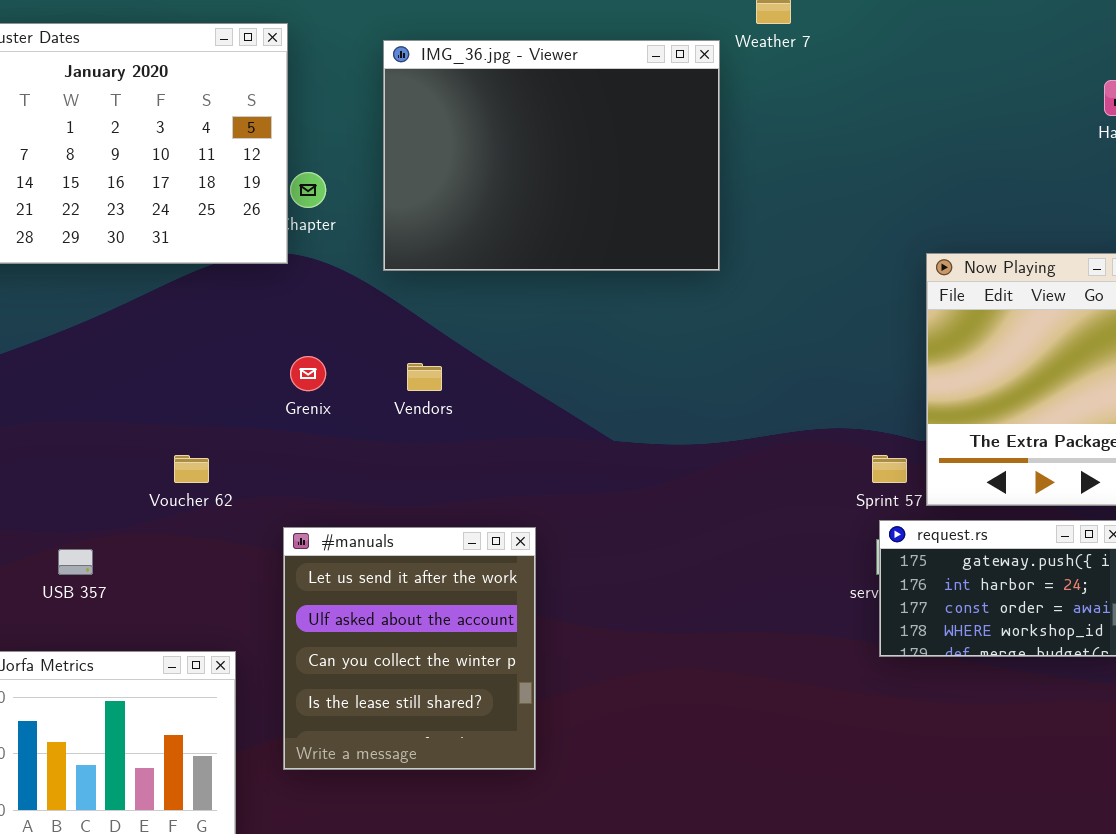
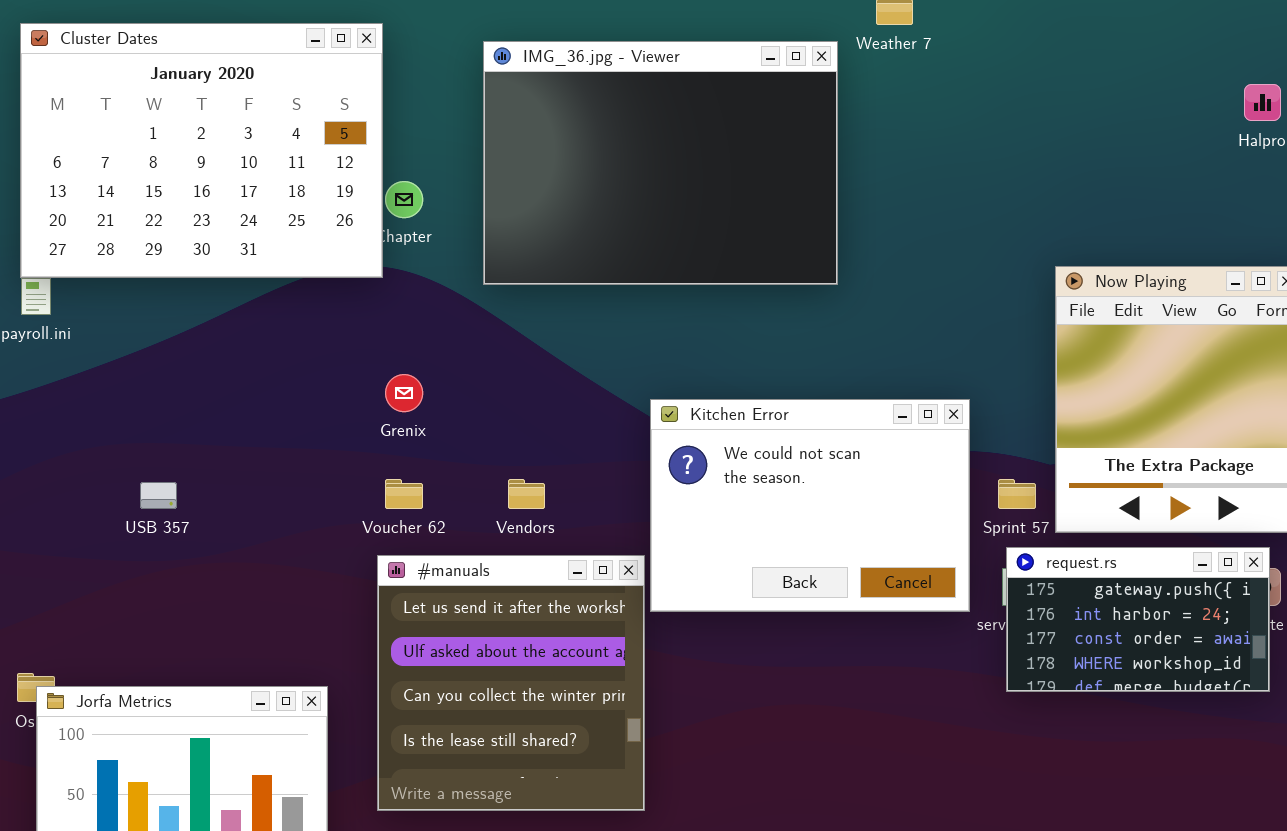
Vendors: [407,363,442,391] -> [508,479,545,509], moved
Kitchen Error: none -> [650,399,970,612], opened
Voucher 62: [174,455,209,483] -> [385,479,423,509], moved
USB 357: [58,549,93,575] -> [140,482,177,509], moved

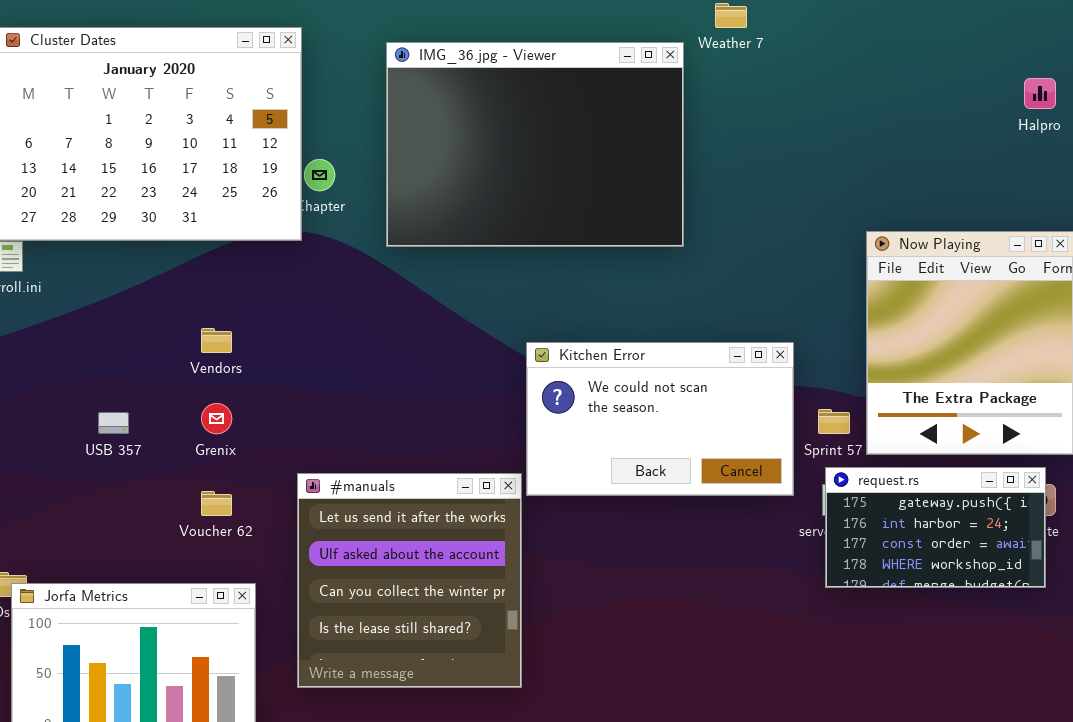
Grenix: [385,374,423,412] -> [201,403,232,434], moved
Kitchen Error: [650,399,970,612] -> [526,342,794,496], resized
Voucher 62: [385,479,423,509] -> [201,491,232,516], moved
Vendors: [508,479,545,509] -> [201,328,232,353], moved

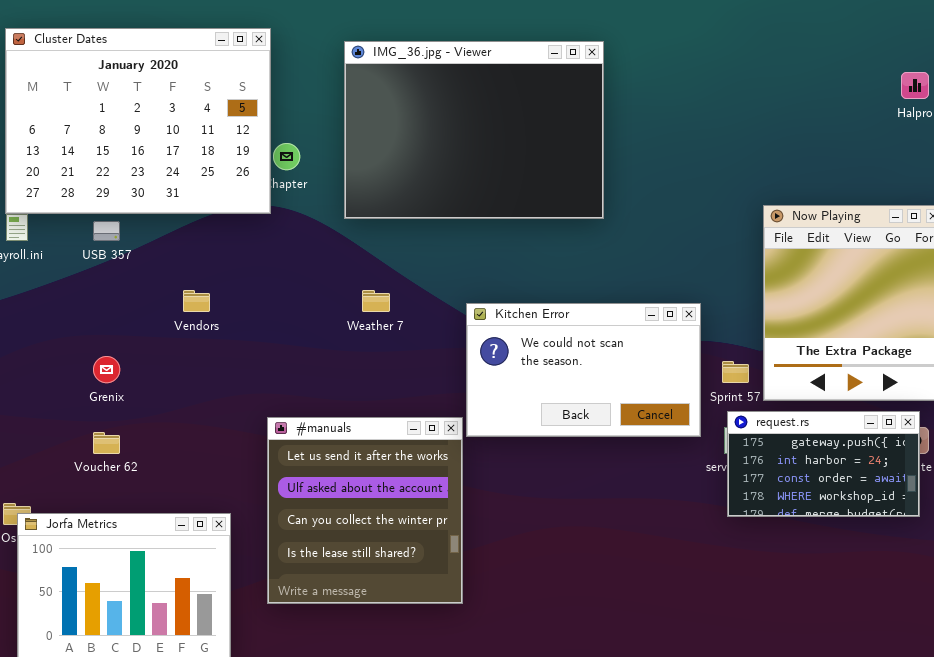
Weather 7: [715,3,747,28] -> [362,290,390,312], moved
Grenix: [201,403,232,434] -> [93,356,120,383], moved
USB 357: [98,412,129,434] -> [93,221,120,241], moved
Voucher 62: [201,491,232,516] -> [93,432,120,454], moved

